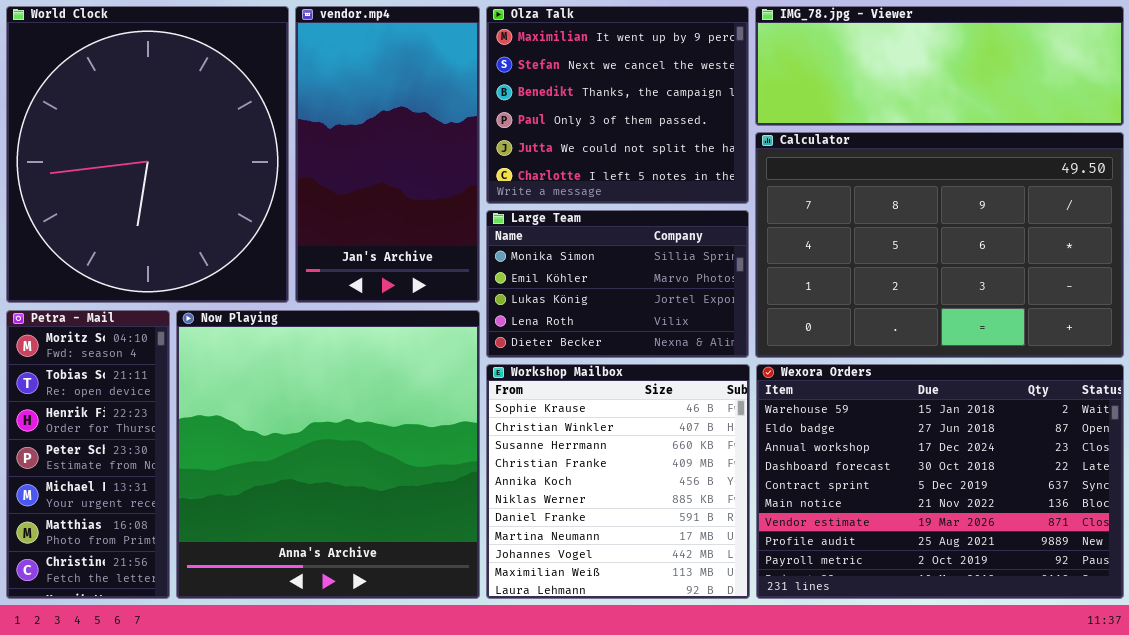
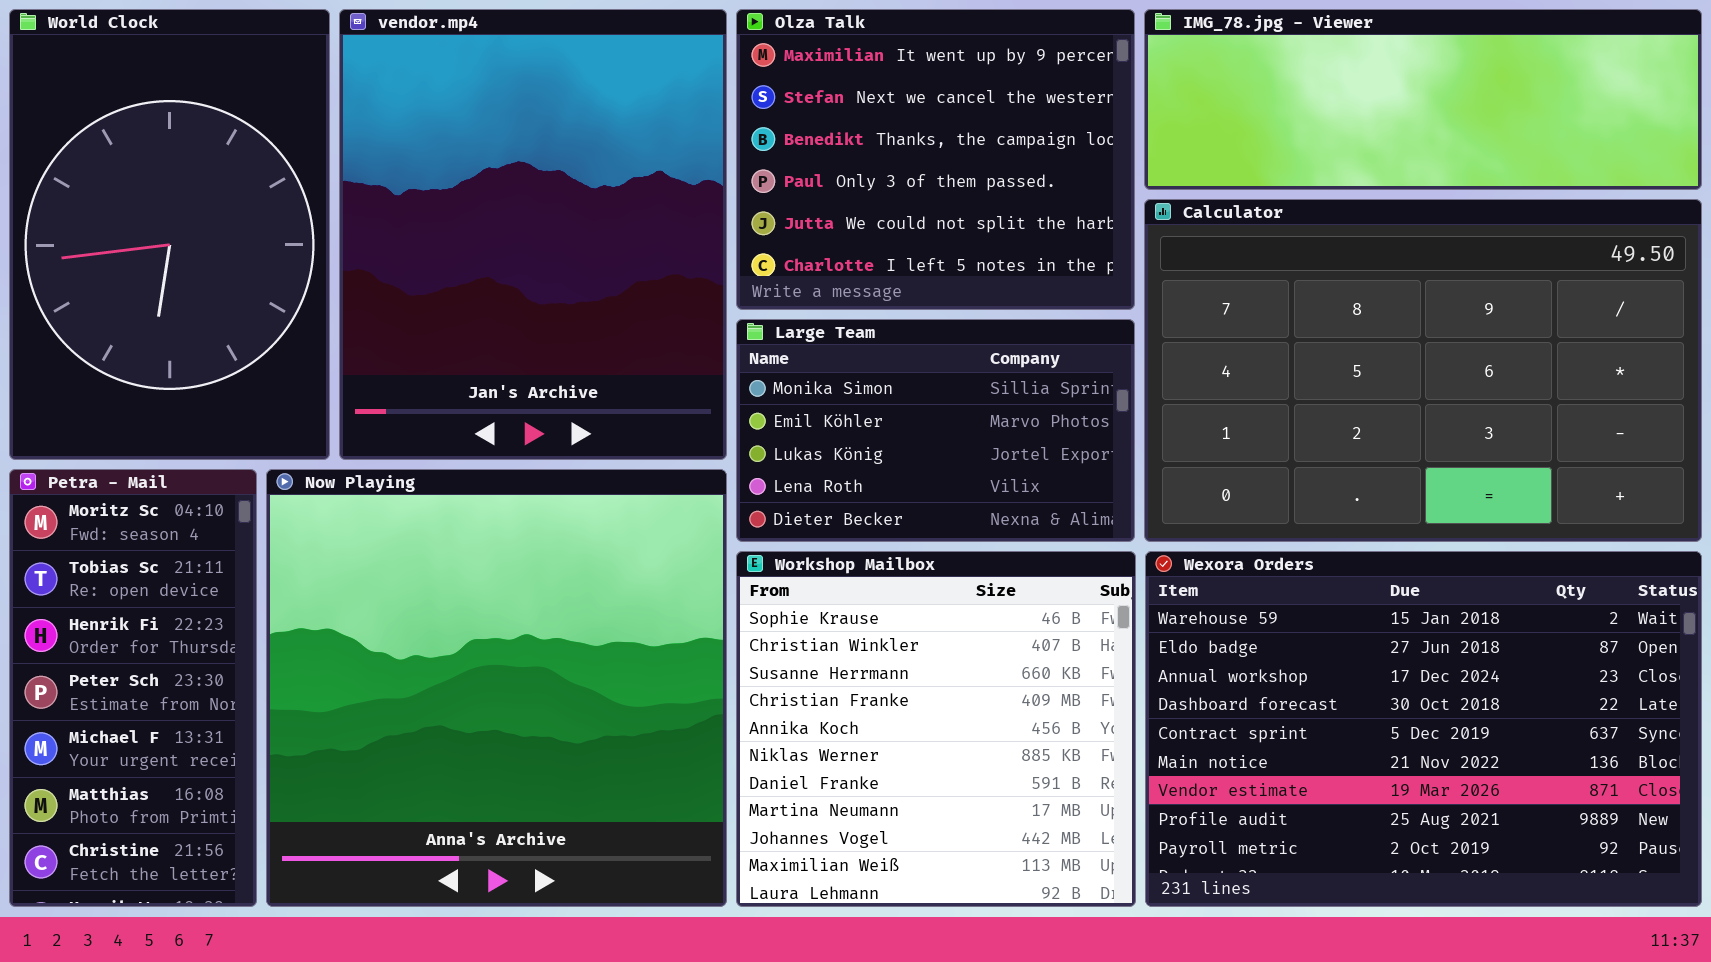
World Clock: [6,6,289,303] -> [9,9,330,460], resized
vendor.mp4: [295,6,480,303] -> [339,9,727,460], resized

